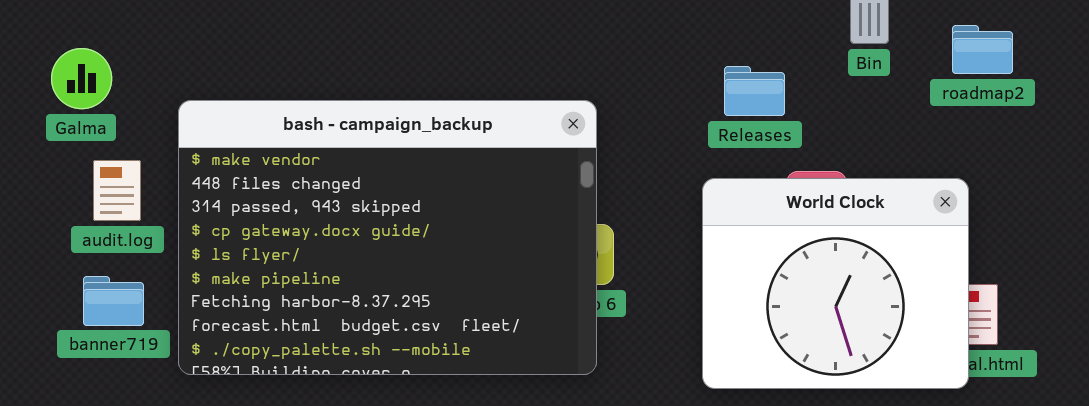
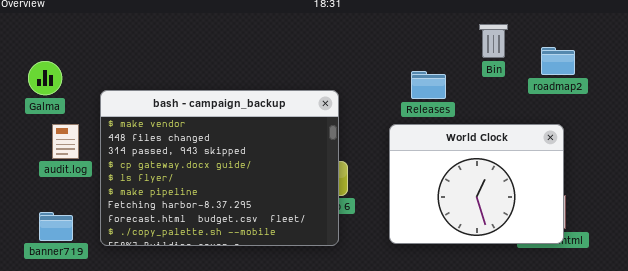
World Clock: [702,178,969,389] -> [389,124,564,244], moved, resized
banner719: [83,276,144,326] -> [39,212,73,241], moved

